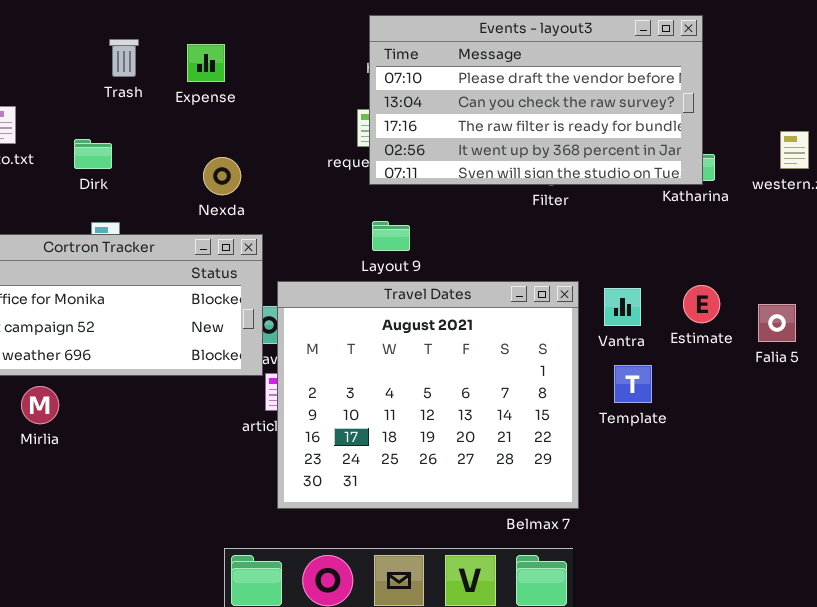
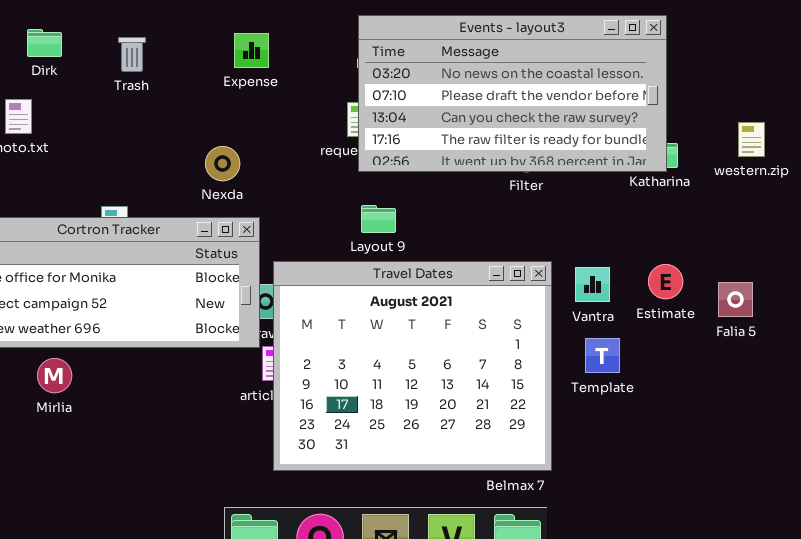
Events - layout3: [369,15,703,185] -> [358,15,667,172], scrolled up 1 row
Expense: [187,44,225,82] -> [234,33,269,68], moved
Dirk: [74,139,112,169] -> [27,29,62,57], moved

